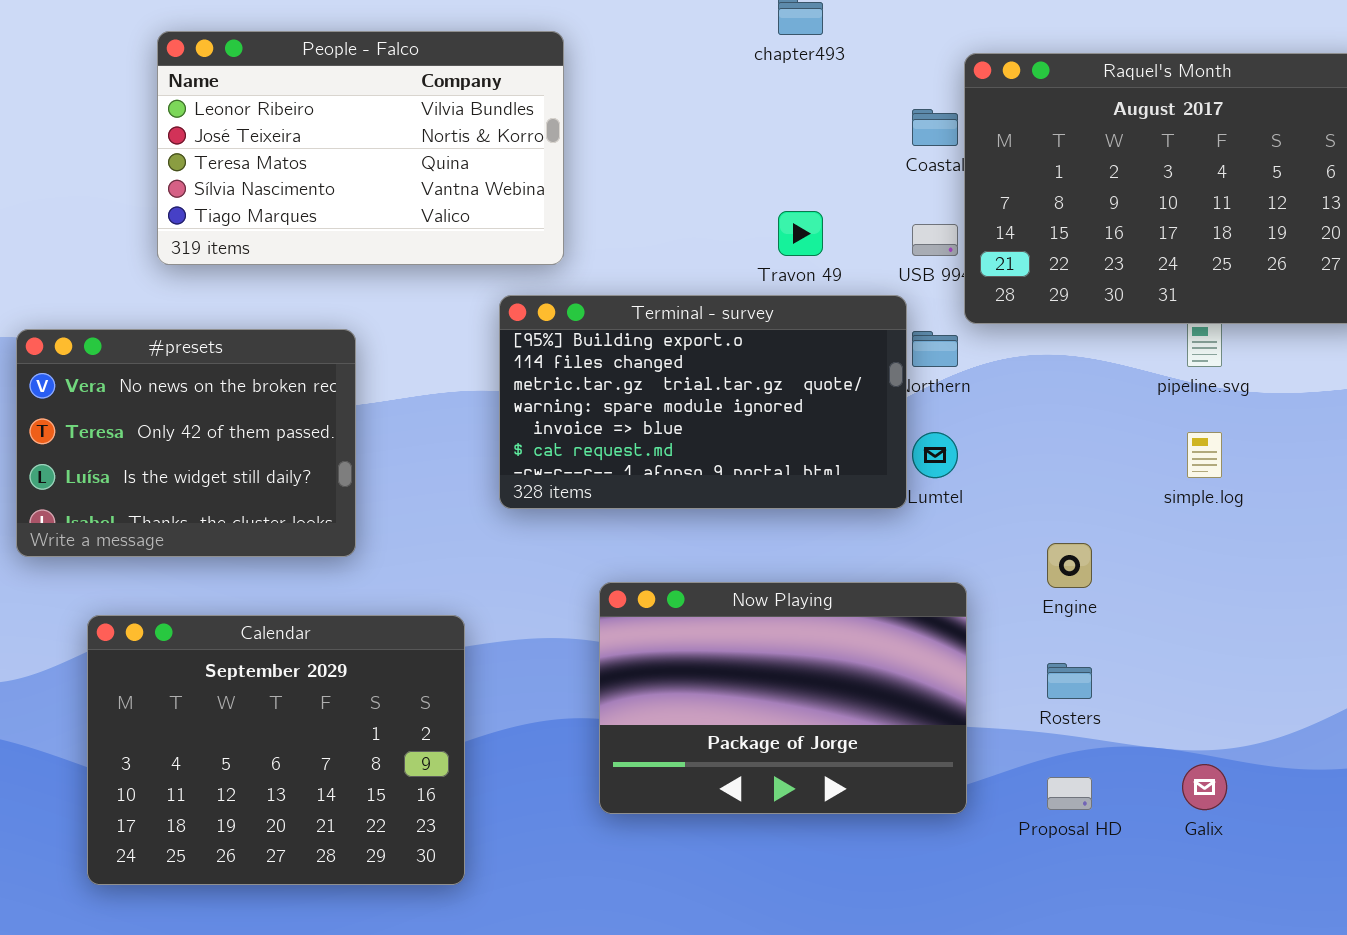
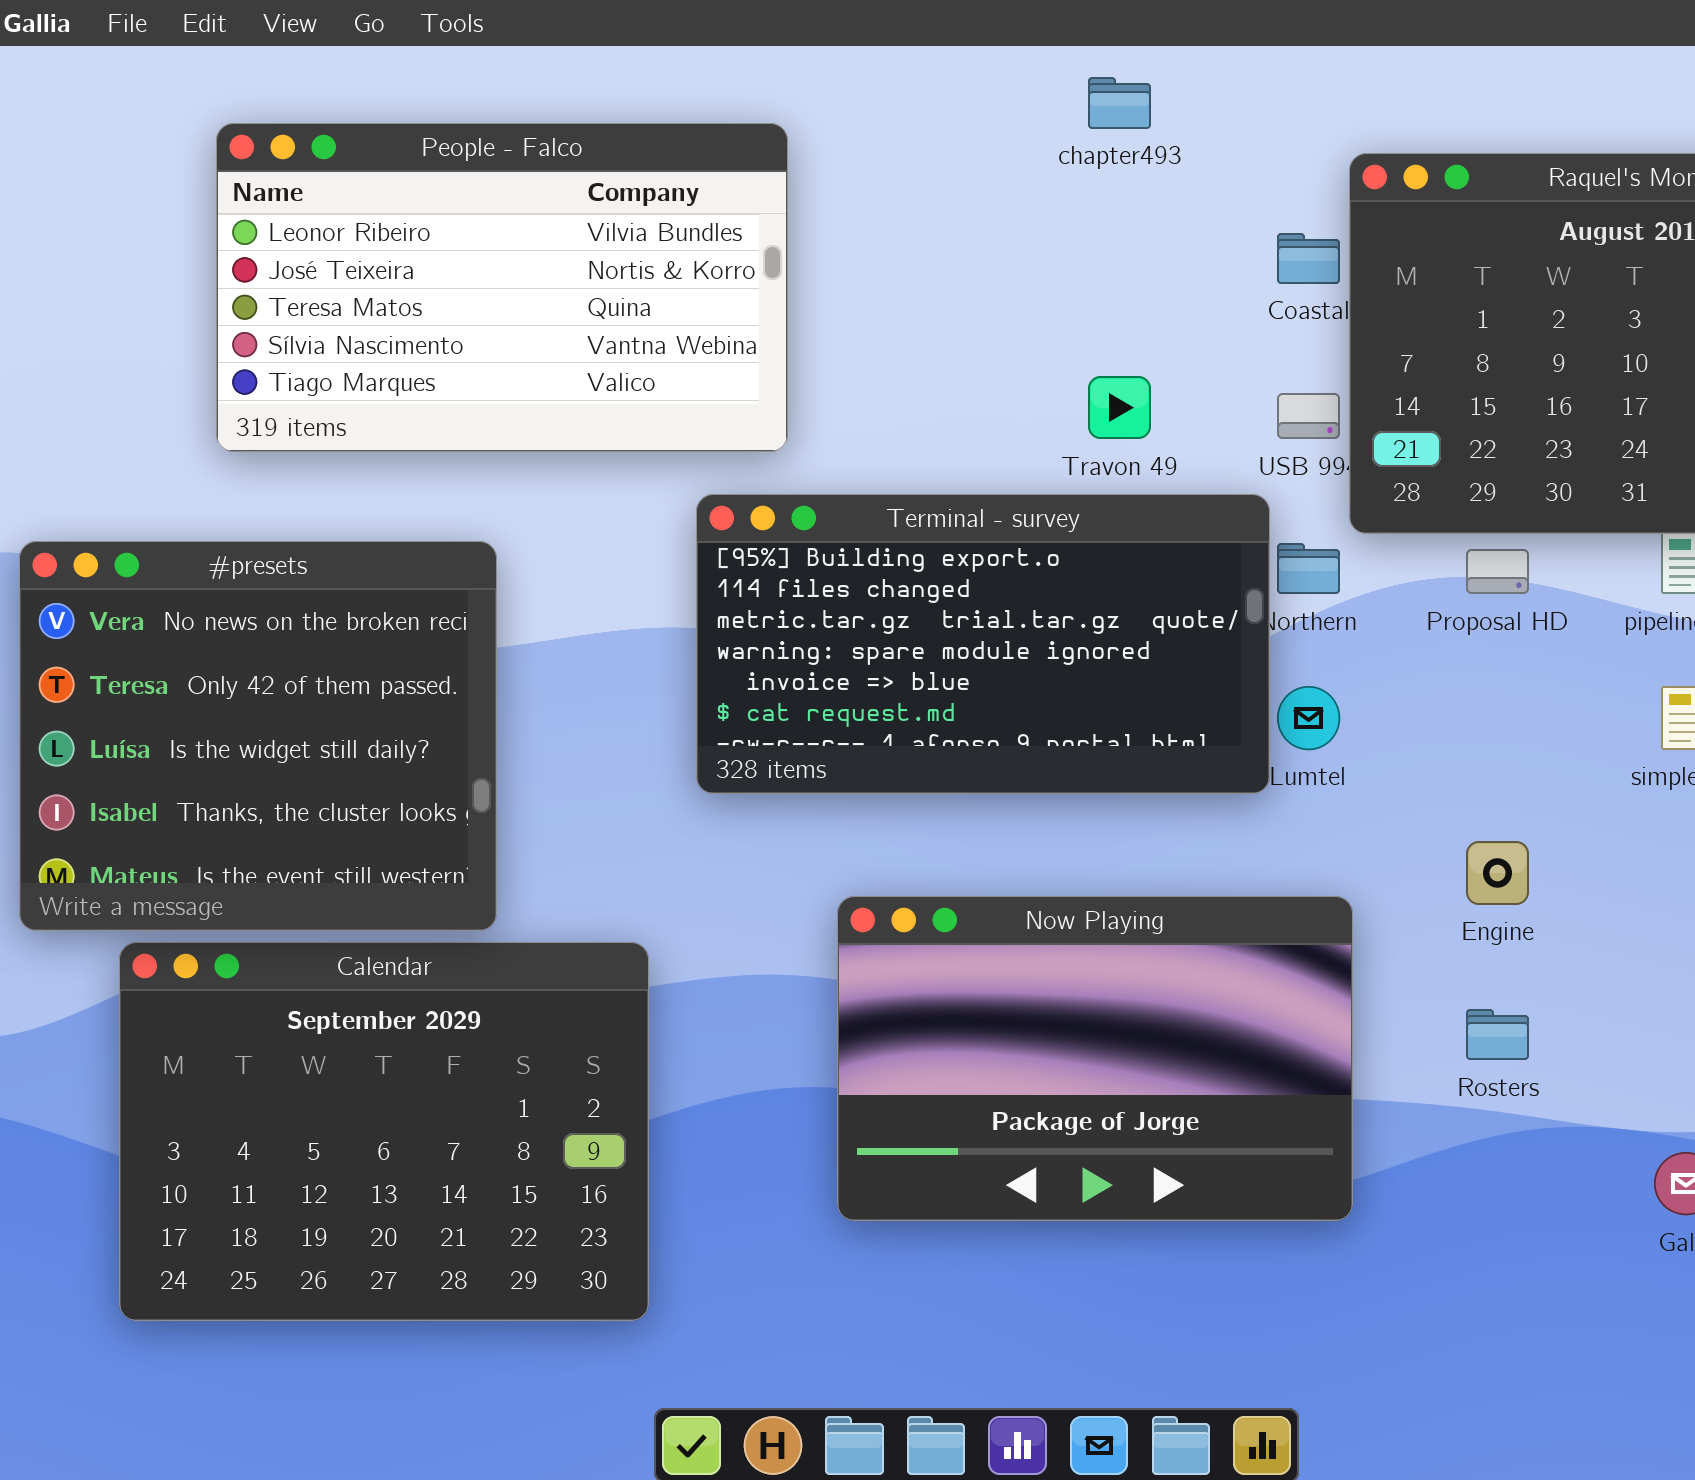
#presets: [16,329,356,557] -> [19,541,497,931], resized
Proposal HD: [1047,777,1092,810] -> [1466,549,1529,594], moved

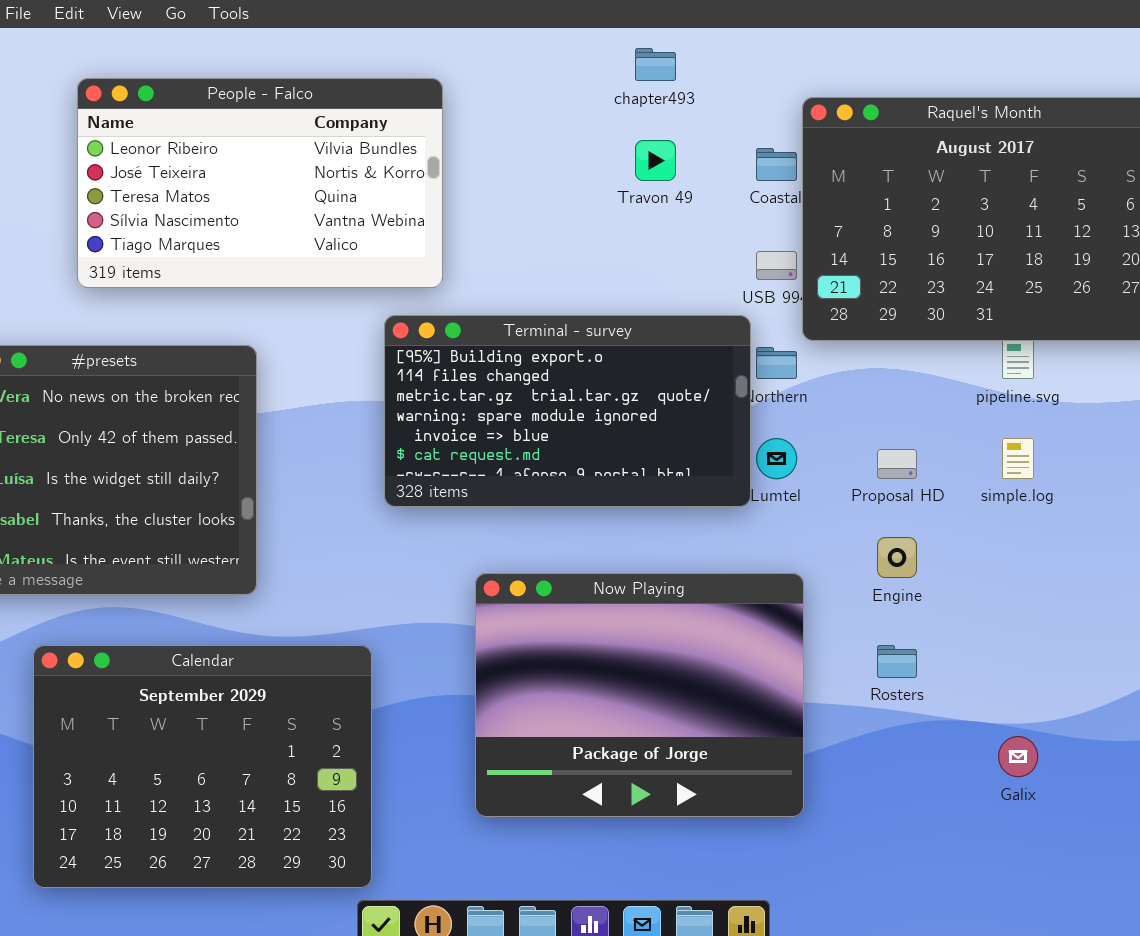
Travon 49: [1088,376,1151,439] -> [635,140,676,181], moved
Proposal HD: [1466,549,1529,594] -> [877,449,917,479], moved
Now Playing: [837,896,1353,1221] -> [475,573,804,817], resized
Calendar: [119,942,649,1321] -> [33,645,372,888], moved

